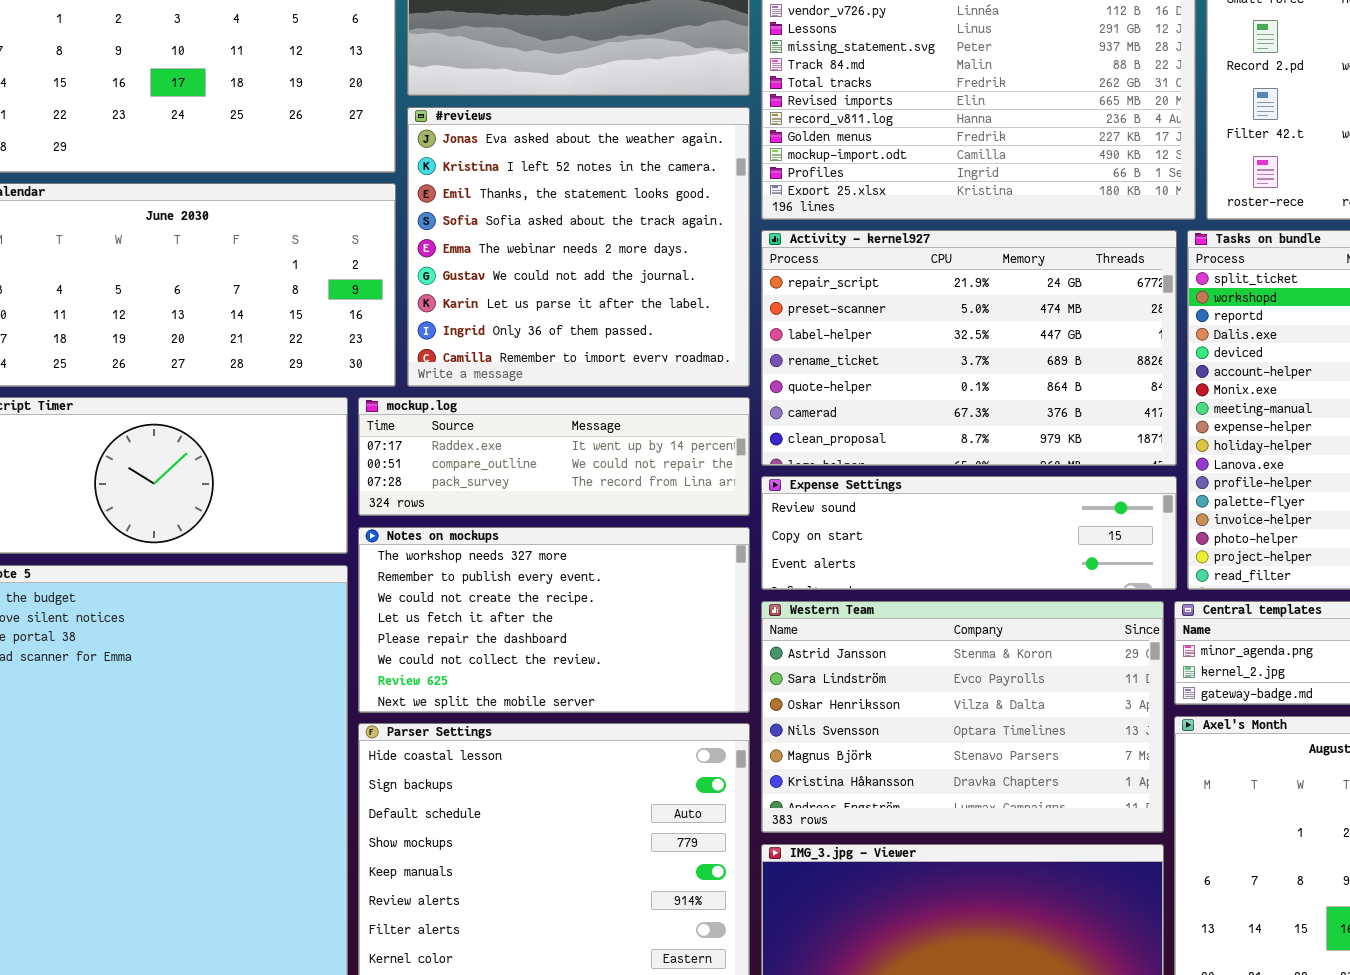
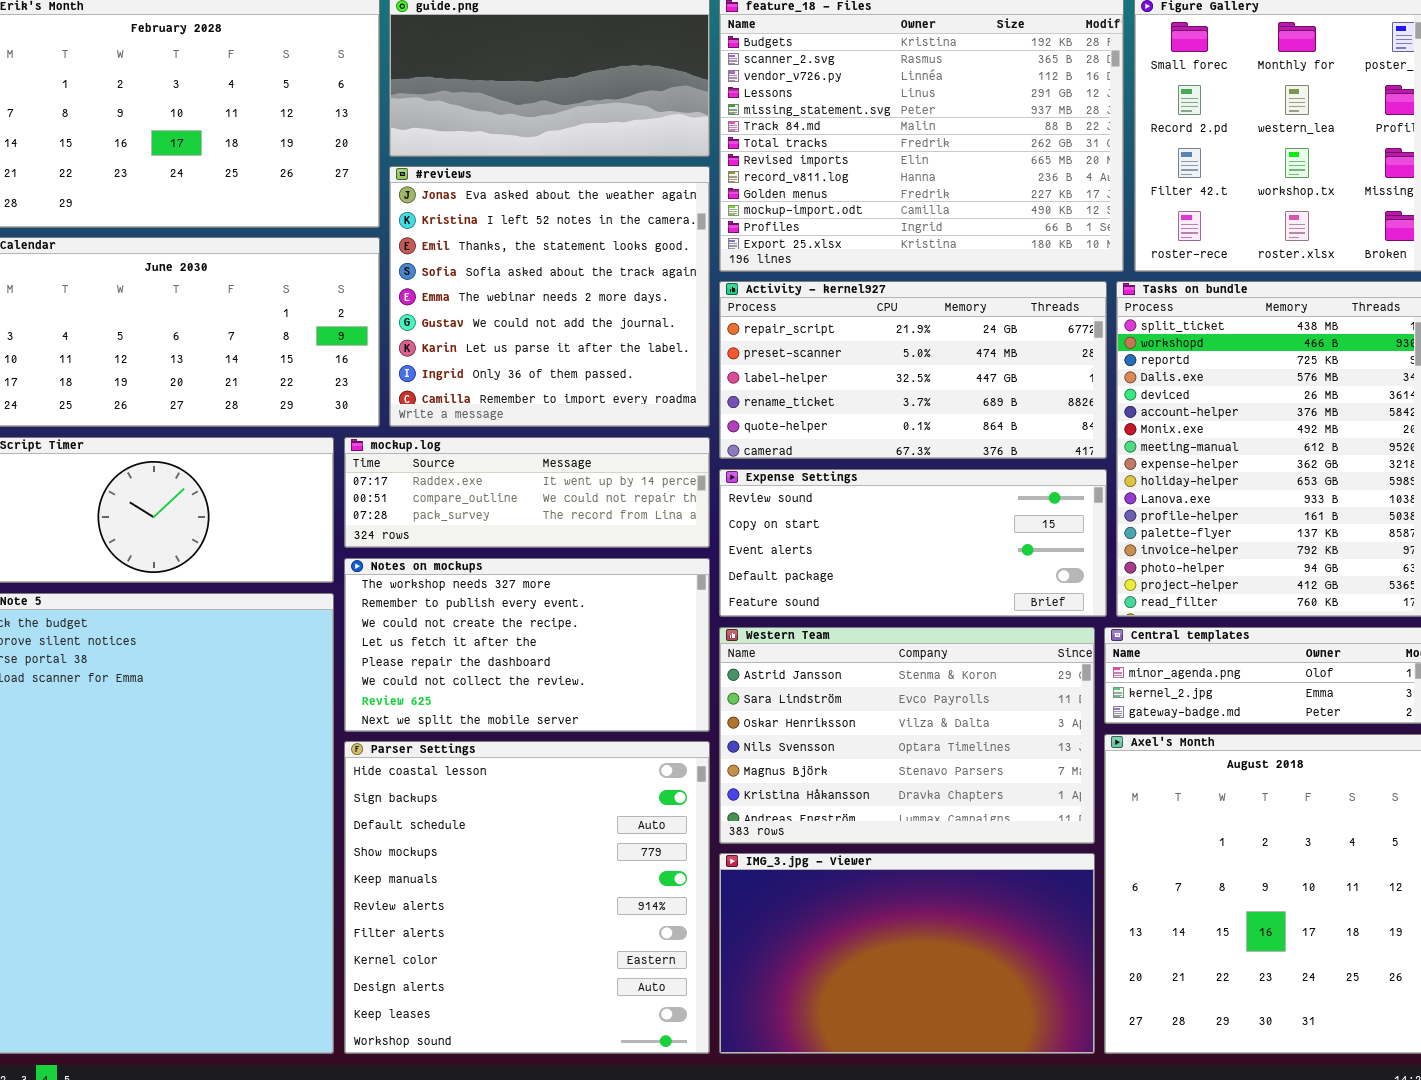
Activity - kernel927: [761,230,1177,466] -> [719,281,1107,459], resized
Expense Settings: [761,476,1177,590] -> [719,469,1107,617], resized

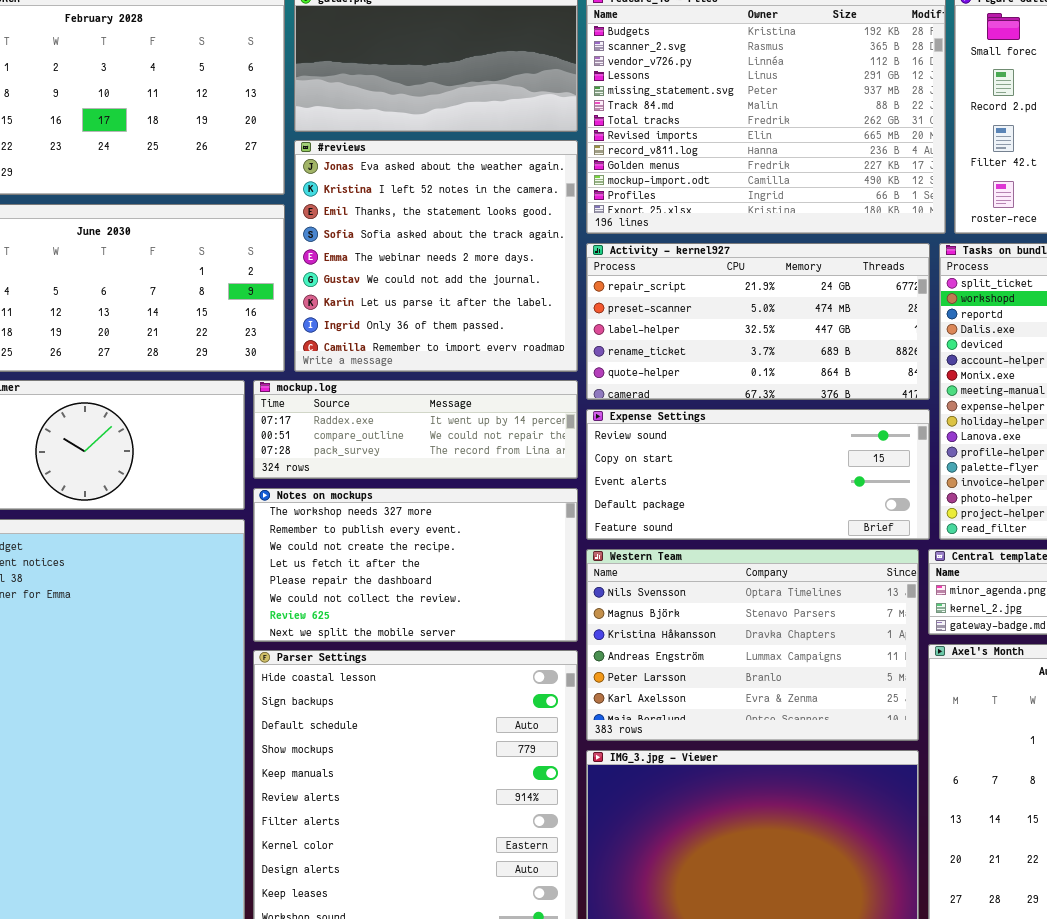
Western Team: [719,627,1095,844] -> [586,549,919,741], scrolled down 3 rows

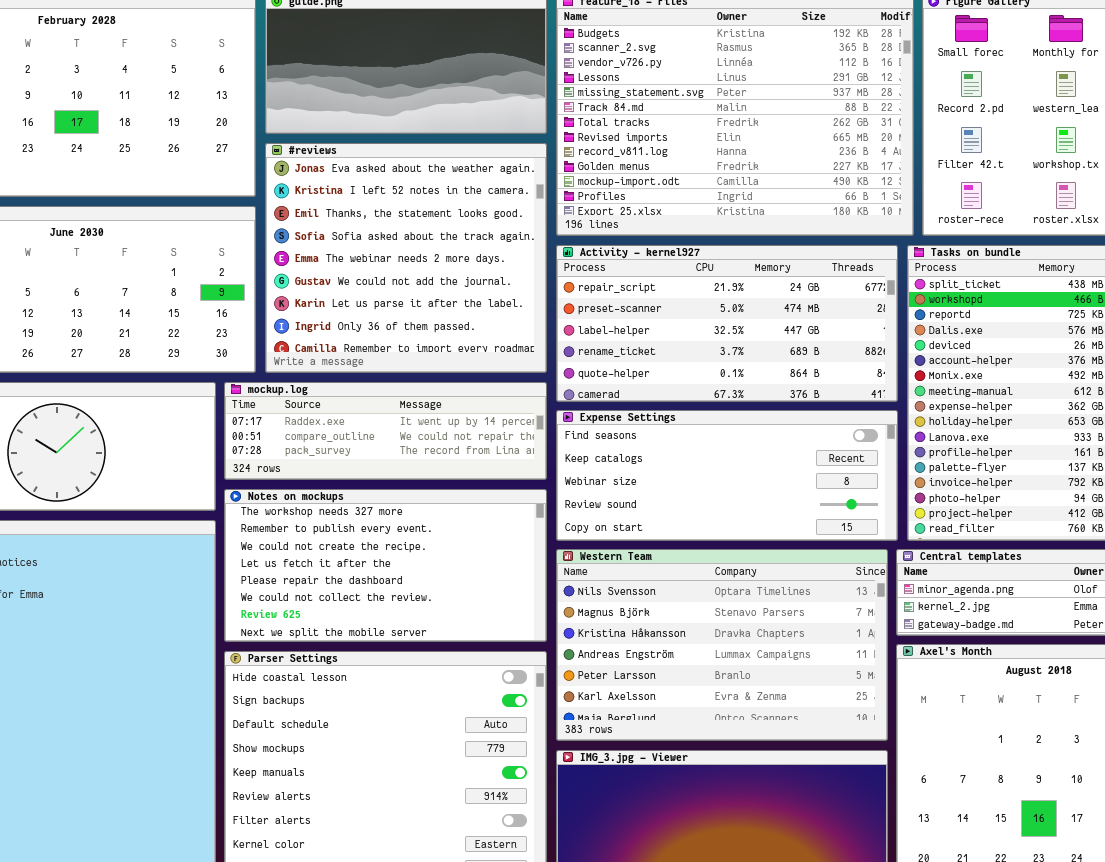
Expense Settings: [586,409,930,540] -> [556,410,898,541], scrolled up 3 rows

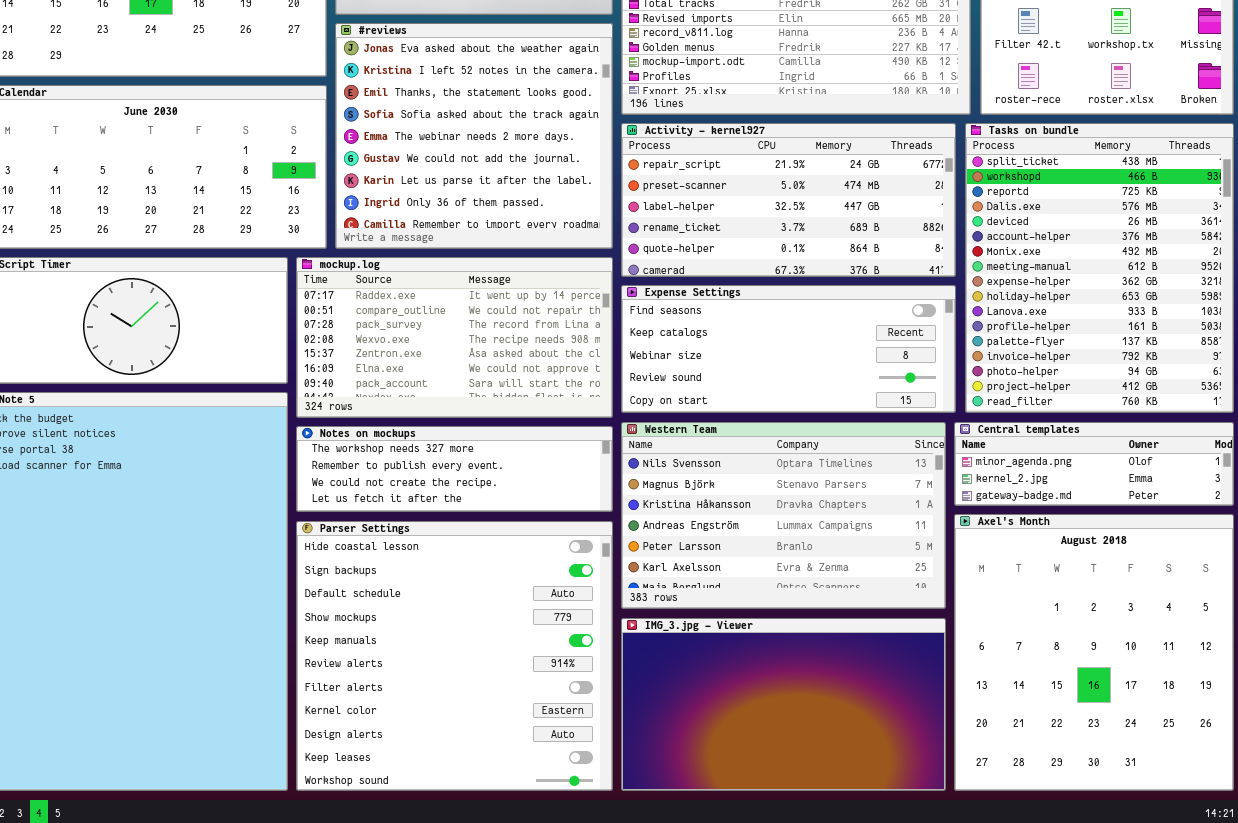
mockup.log: [224,382,547,480] -> [296,257,613,418], resized
Notes on mockups: [224,489,547,642] -> [296,426,613,512], resized

